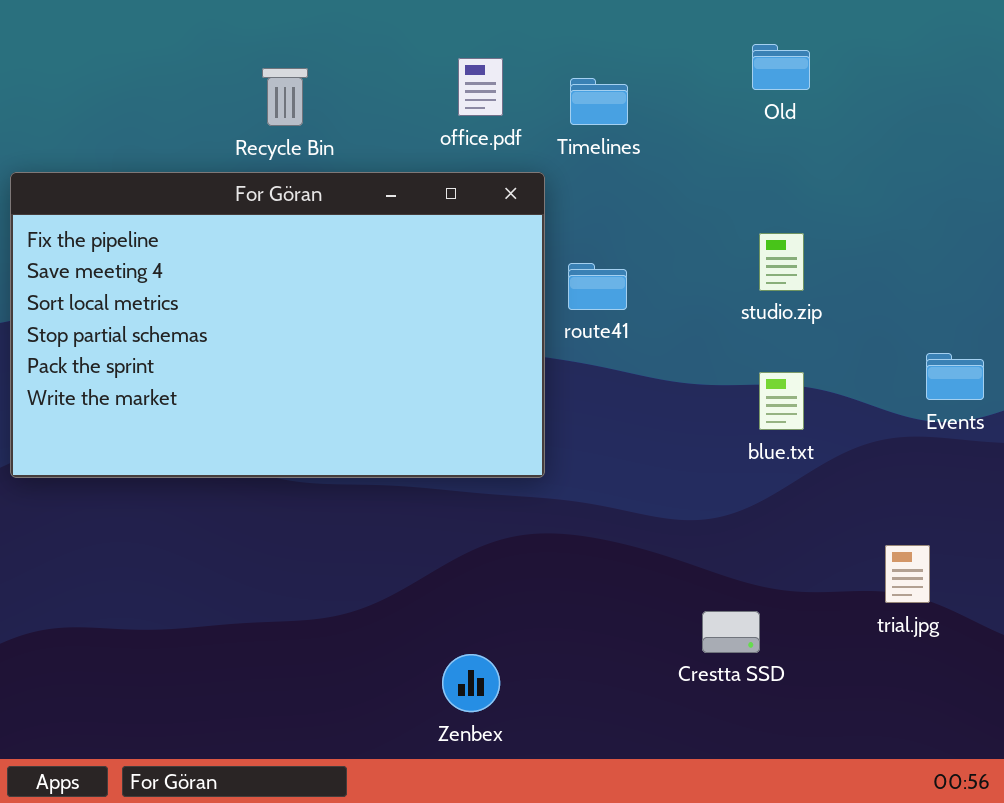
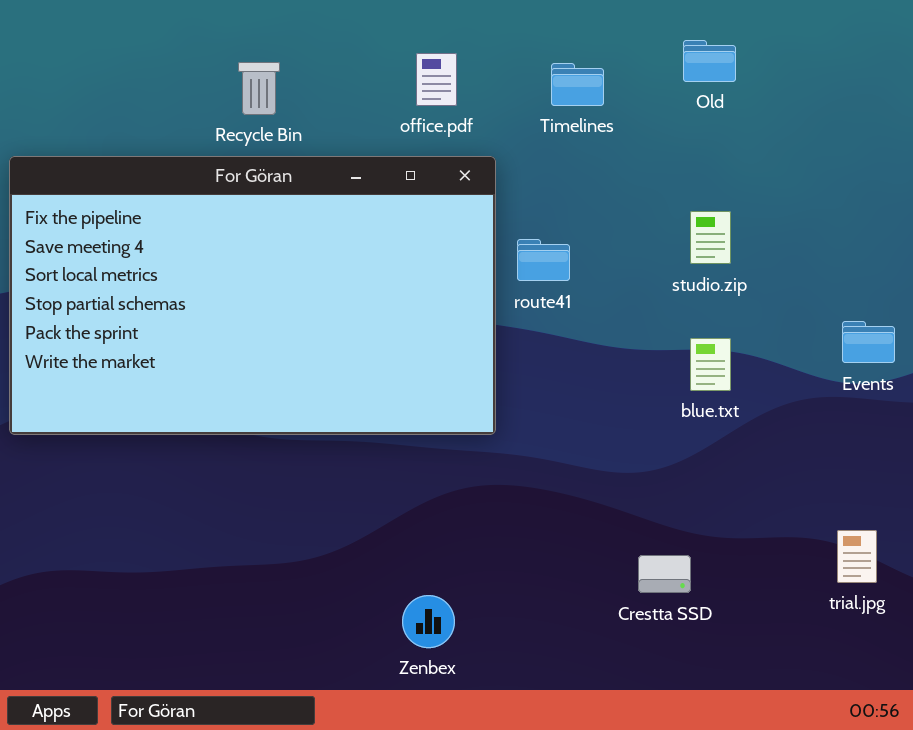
Timelines: [570,78,628,125] -> [551,63,604,106], moved
trial.jpg: [885,545,930,603] -> [837,530,877,583], moved

